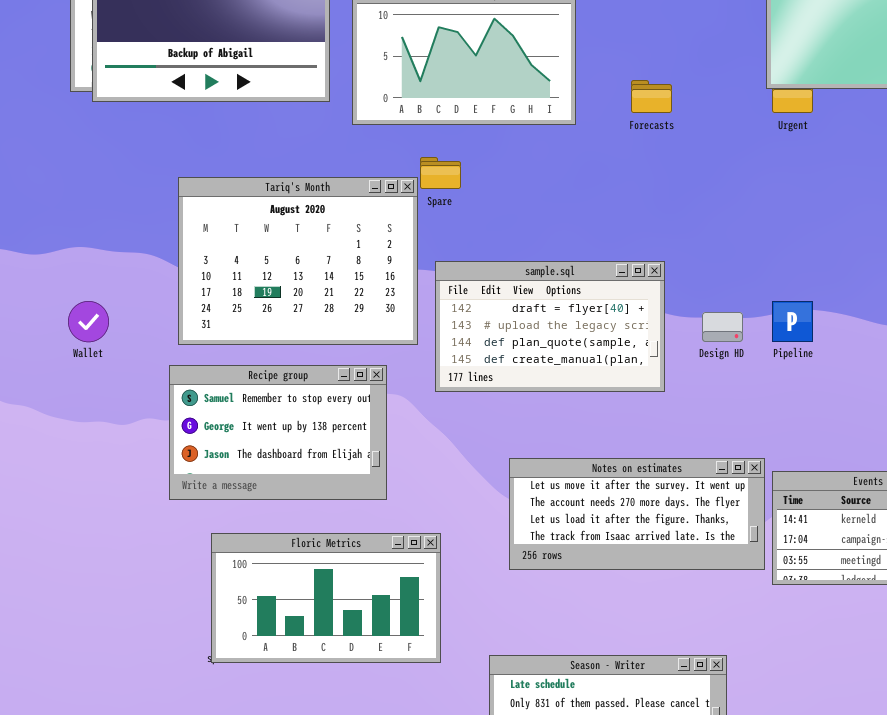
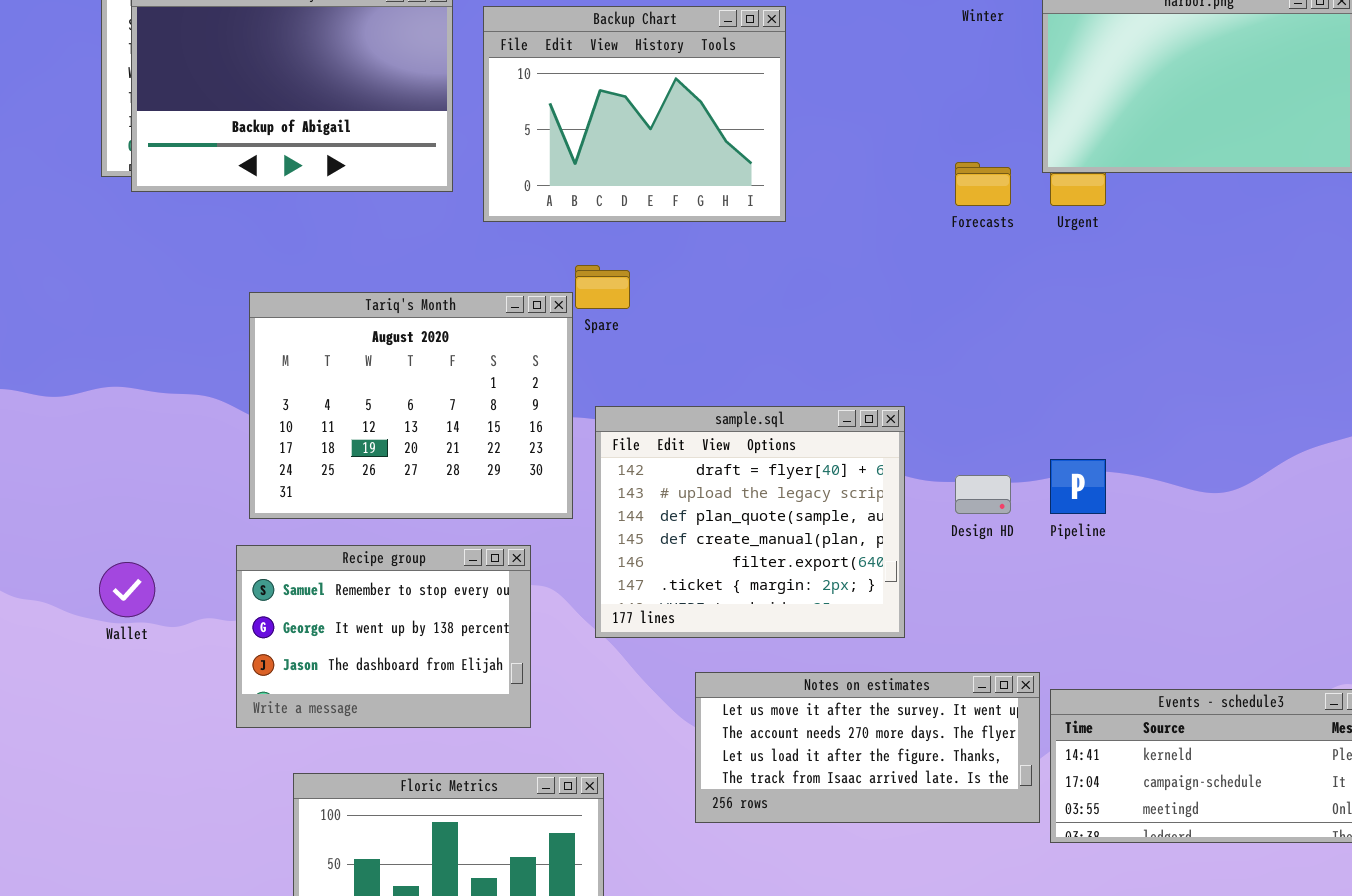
Forecasts: [631,80,672,113] -> [955,162,1011,206], moved
sample.sql: [435,261,665,392] -> [595,406,905,638], resized
Wallet: [68,301,109,342] -> [99,562,155,617], moved

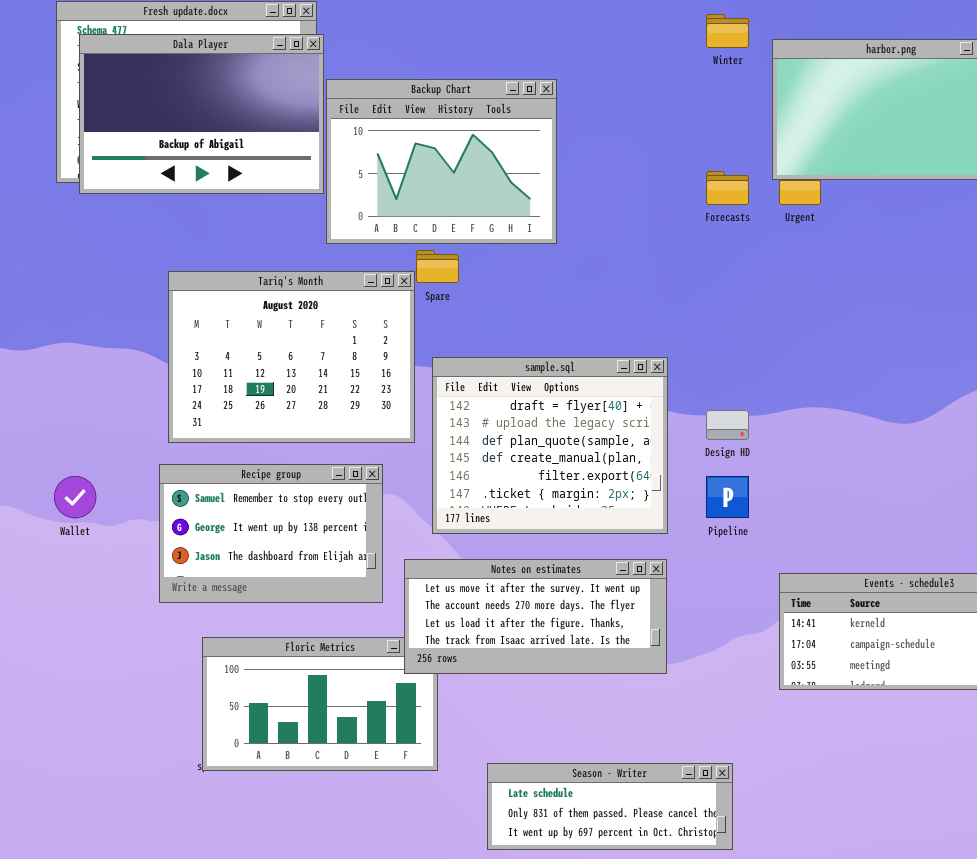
Backup Chart: [483,6,786,222] -> [326,79,557,244], moved
Pipeline: [1050,459,1106,514] -> [706,476,749,518], moved
Notes on estimates: [695,672,1040,823] -> [404,559,667,674], moved

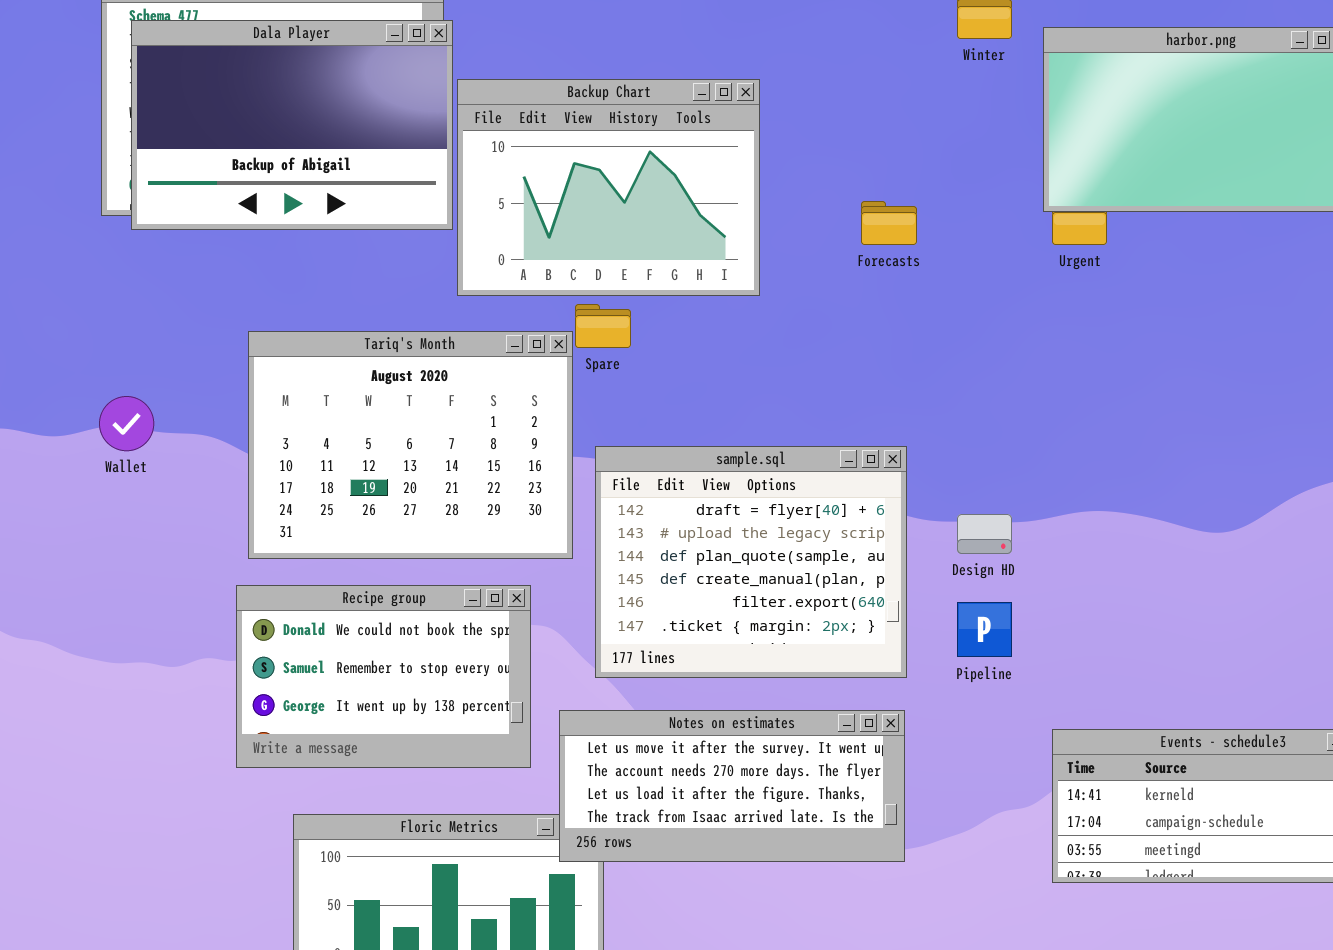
Forecasts: [706,171,749,205] -> [861,201,917,245], moved
Recipe group: [159,464,383,603] -> [236,585,531,768], scrolled up 1 row
Wallet: [54,476,96,518] -> [99,396,154,451], moved

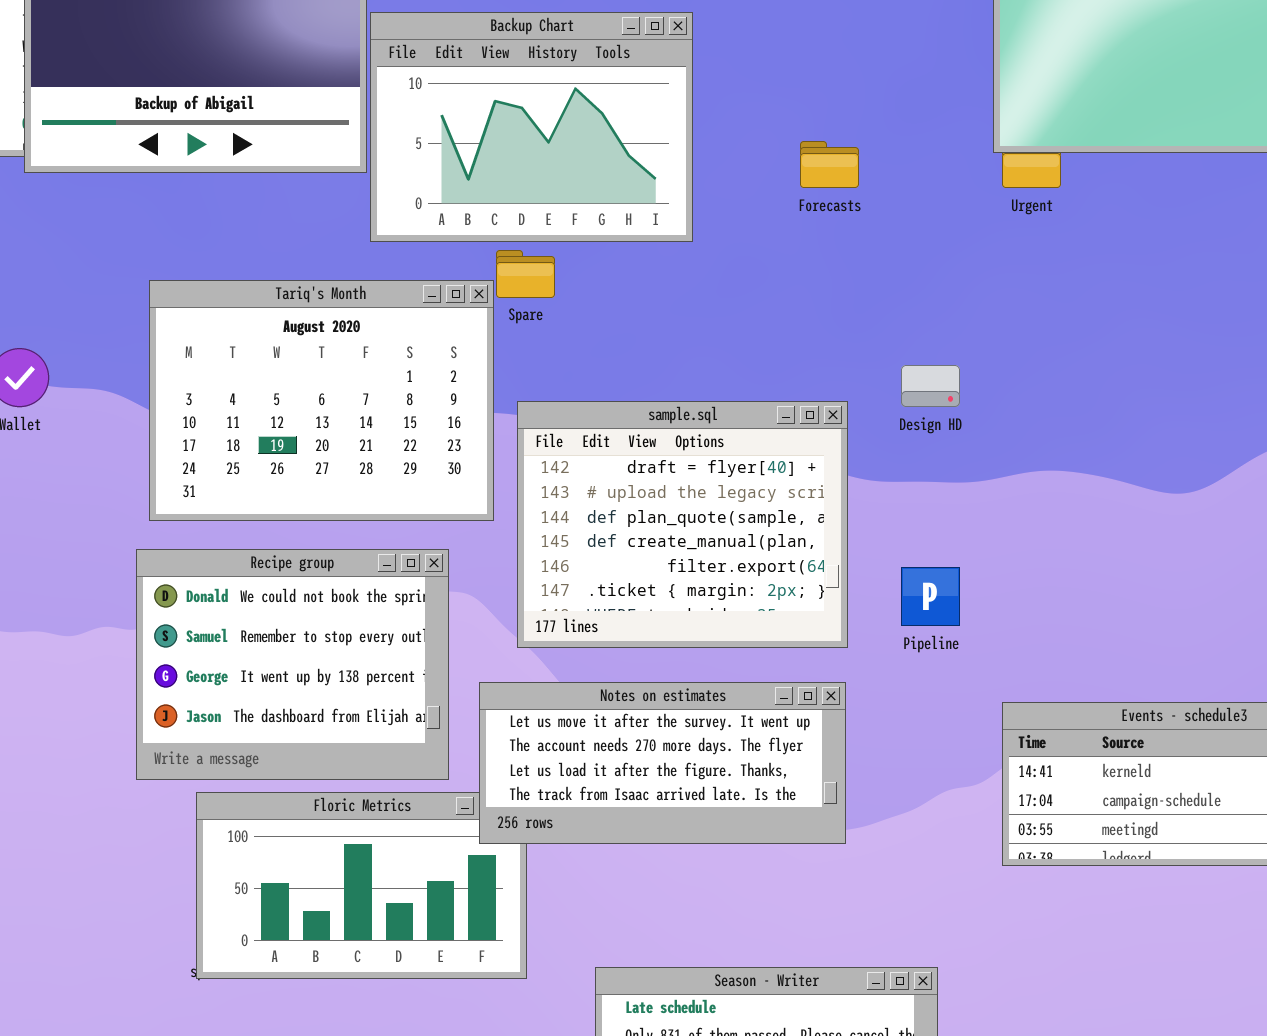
Design HD: [957,514,1012,554] -> [901,365,960,407], moved
Recipe group: [236,585,531,768] -> [136,549,449,780], resized

